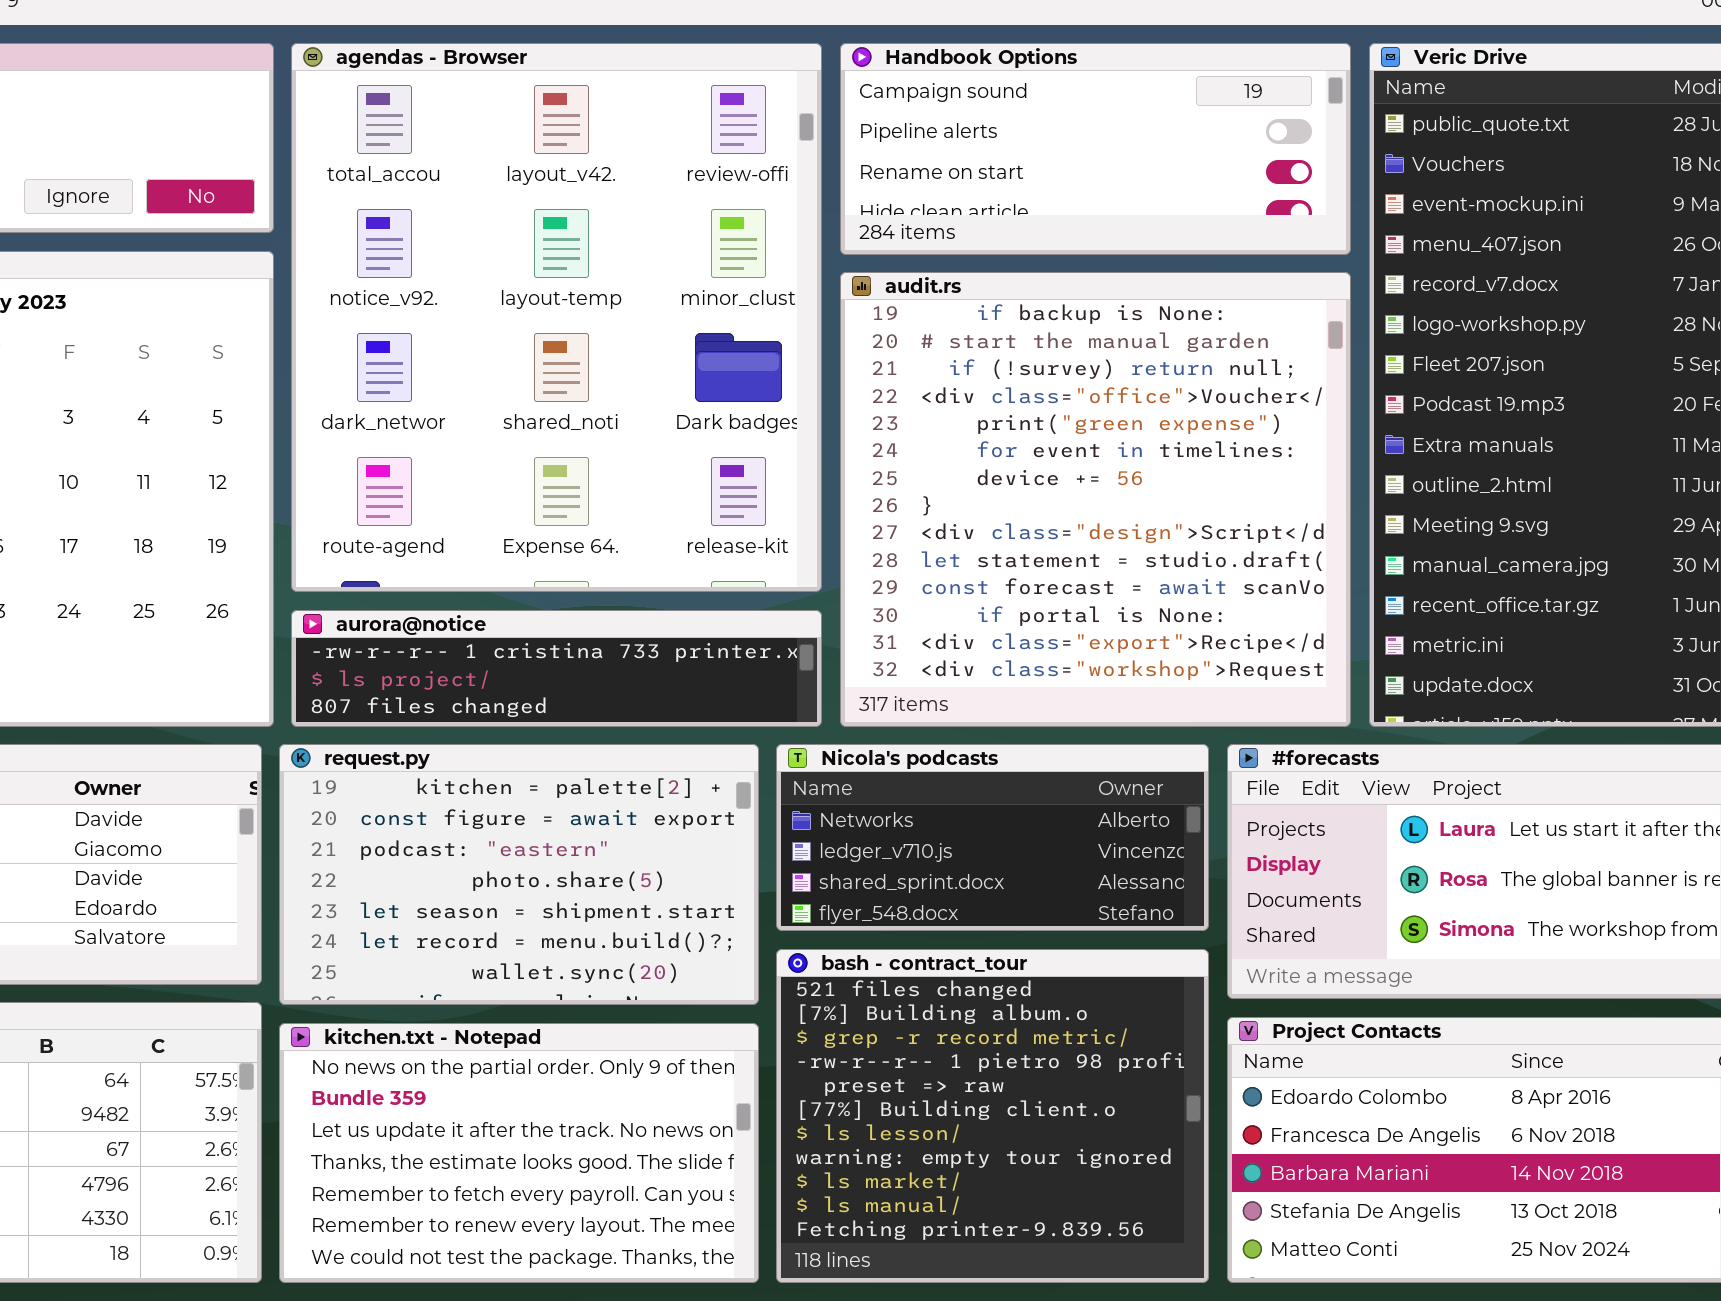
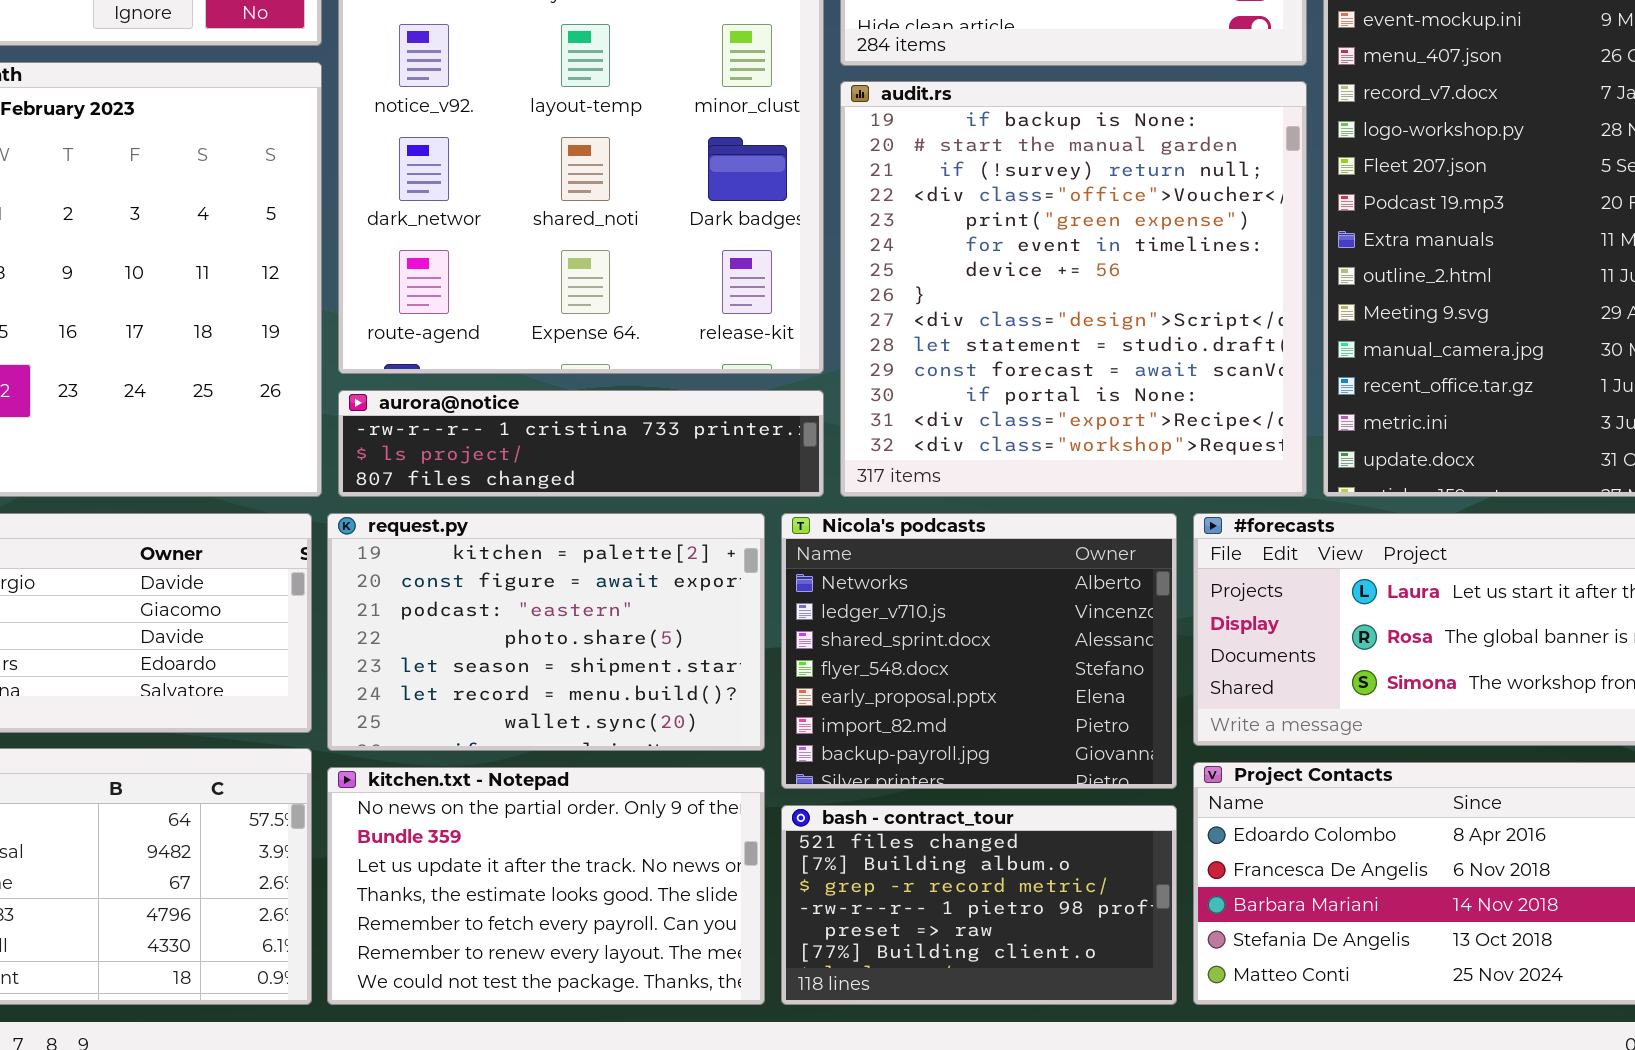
Nicola's podcasts: [776,744,1209,931] -> [781,513,1177,789], resized
bash - contract_tour: [776,949,1209,1283] -> [781,805,1177,1005], resized

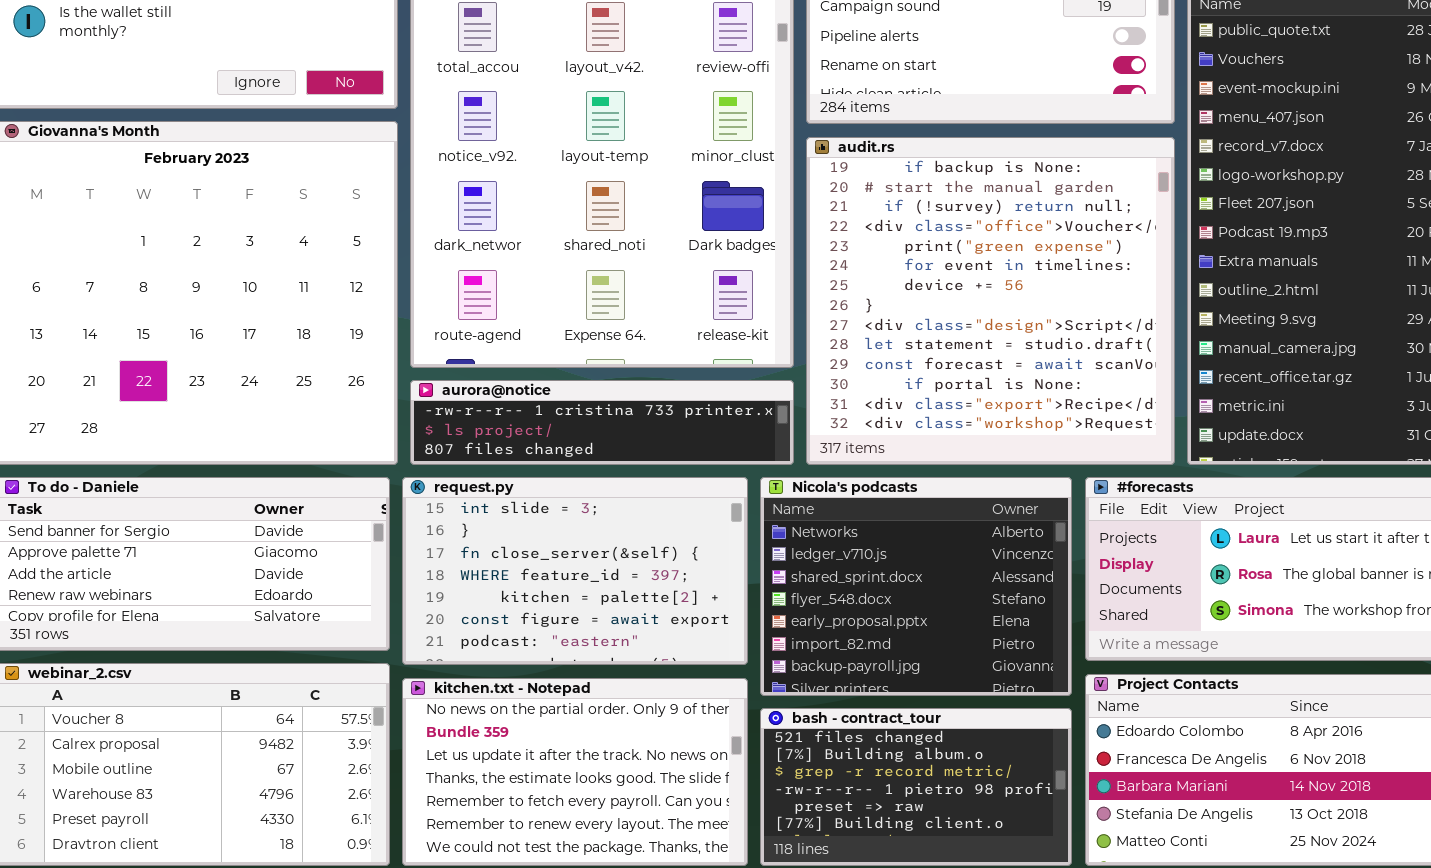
request.py: [327,513,765,751] -> [402,477,748,665], scrolled up 4 rows

